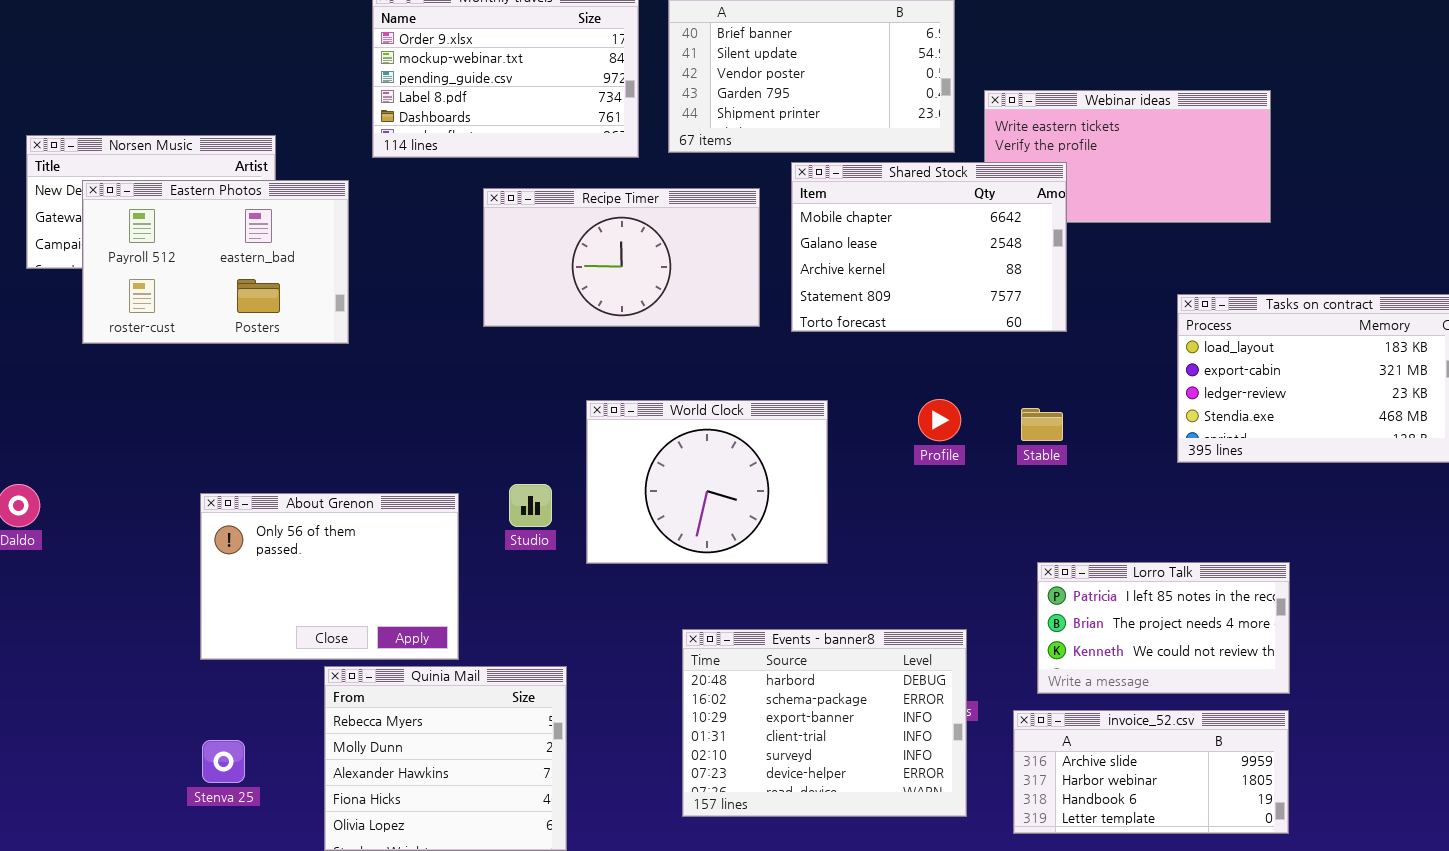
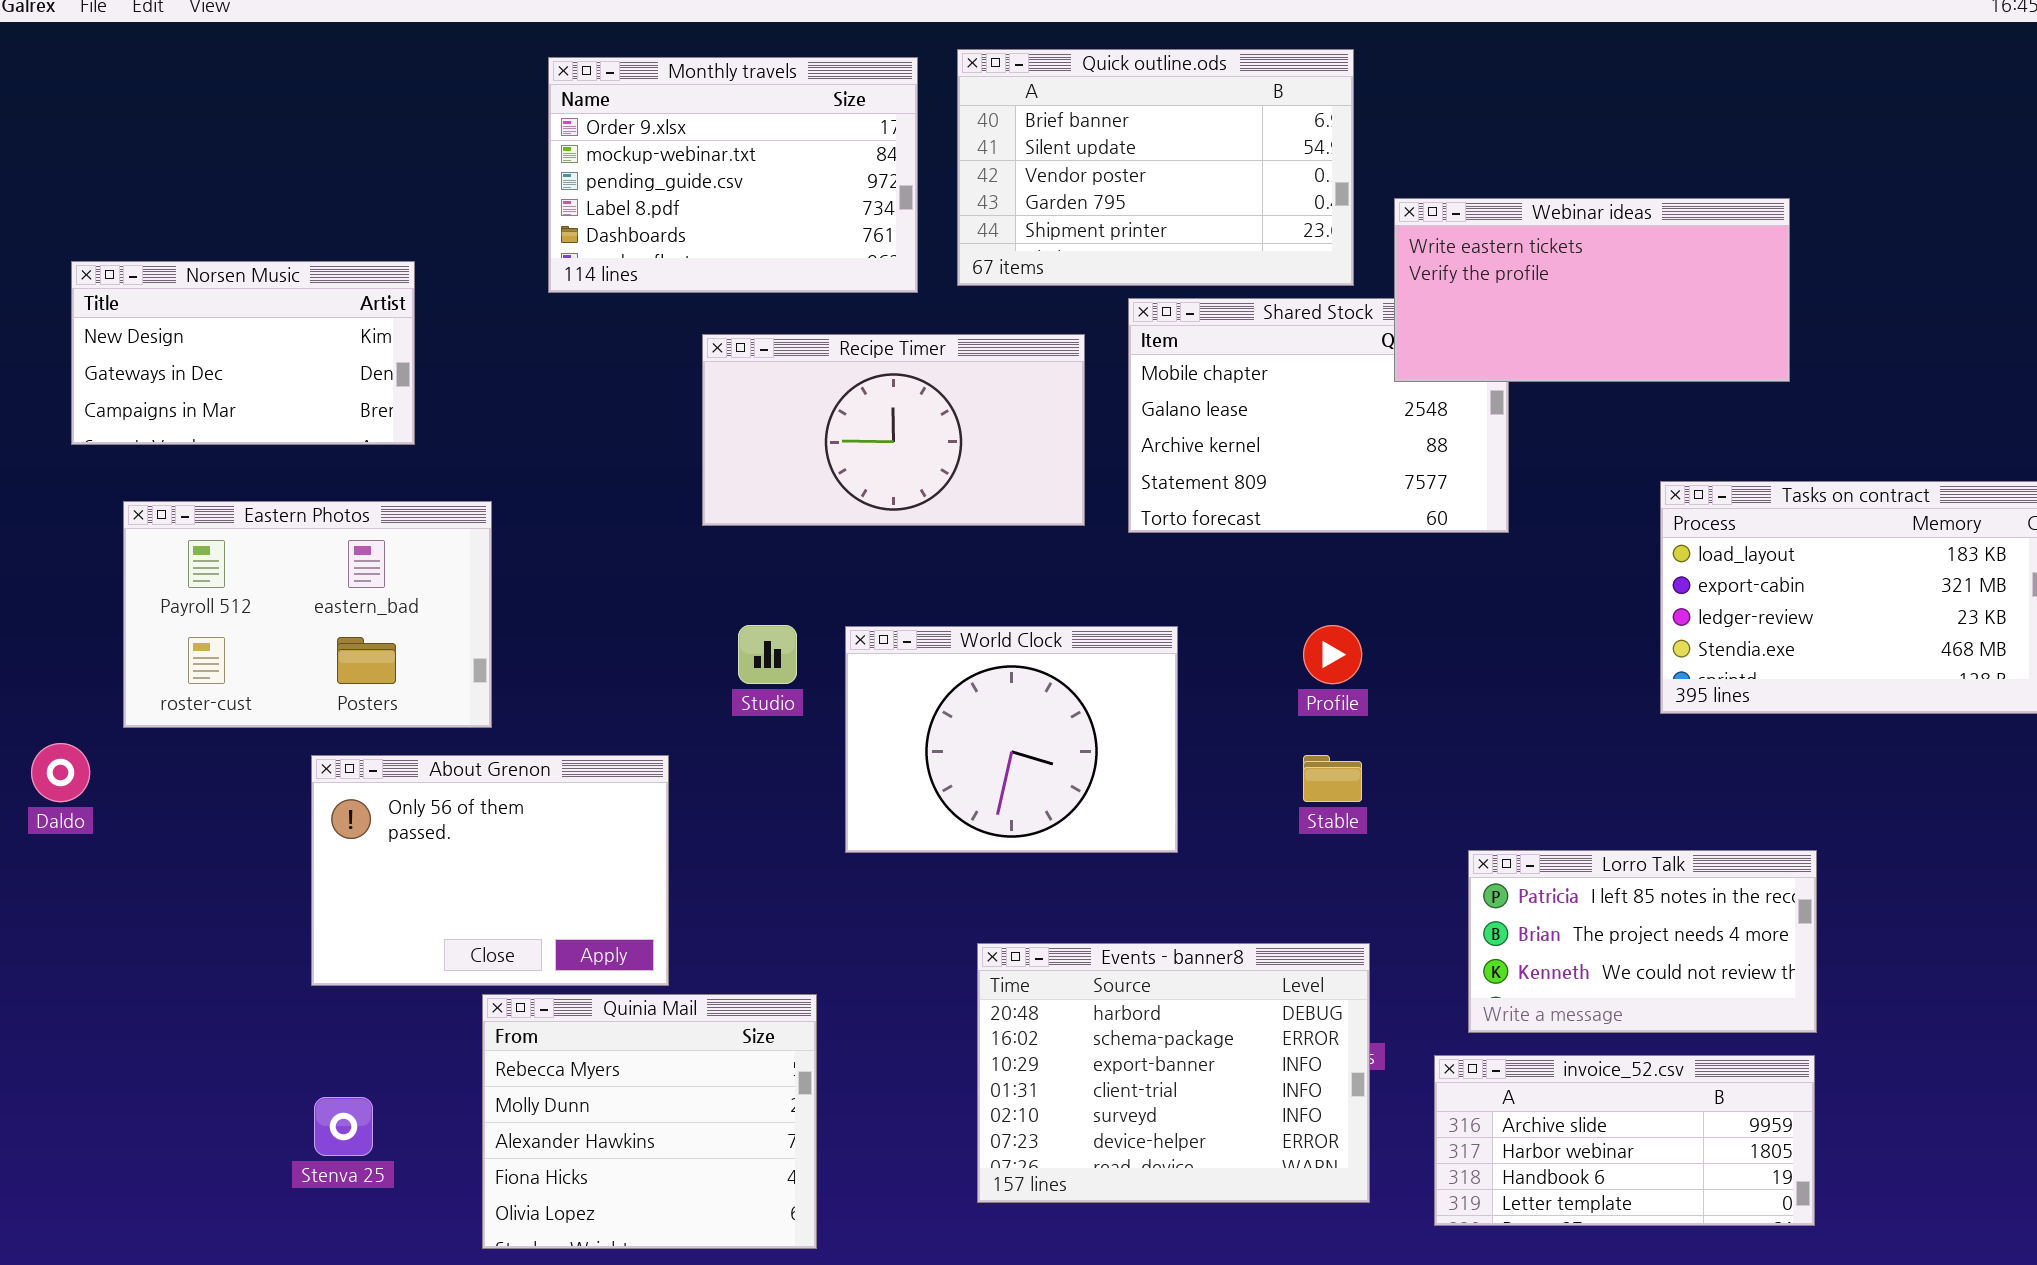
Webinar ideas: [984,90,1271,223] -> [1394,198,1790,382], raised
Eastern Photos: [82,180,349,344] -> [123,501,492,728], moved
Stable: [1021,408,1063,441] -> [1303,755,1362,802], moved
Studio: [509,484,552,527] -> [738,625,797,684], moved

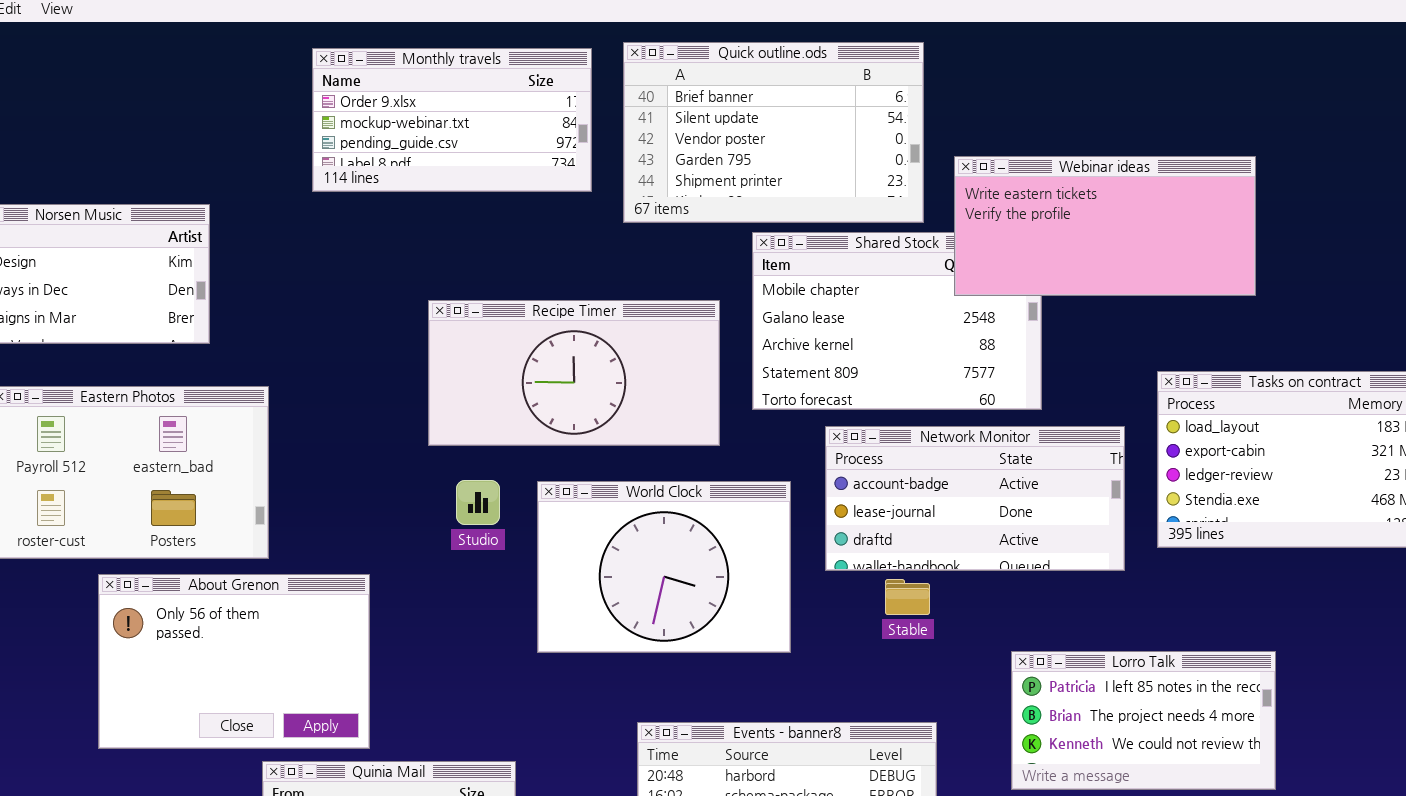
Monthly travels: [548,57,918,293] -> [312,48,592,192], resized
Recipe Timer: [702,334,1085,526] -> [428,300,720,446], moved
Network Monitor: none -> [825,426,1125,571], opened
About Grenon: [311,755,669,986] -> [98,574,370,749], moved

